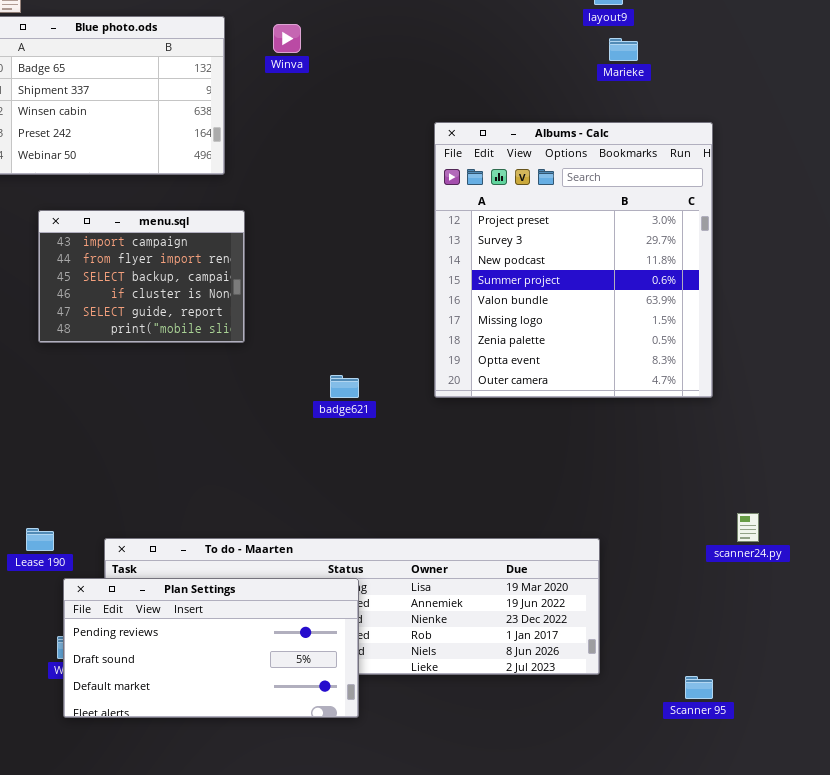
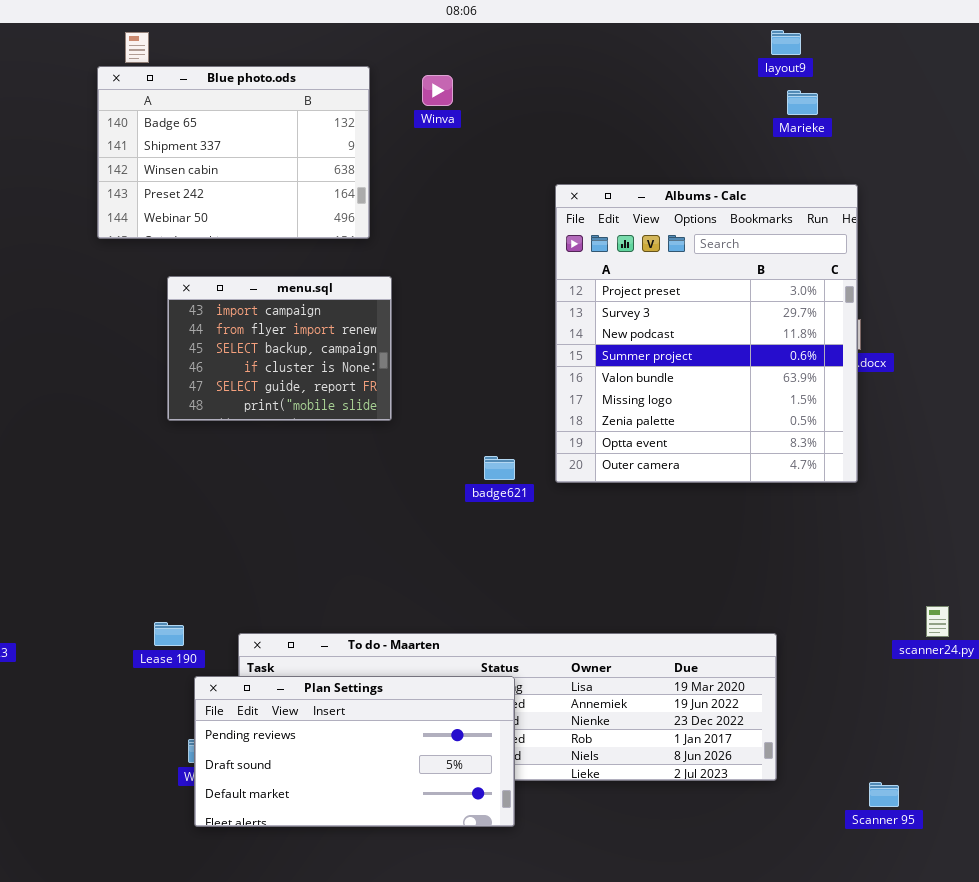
Albums - Calc: [434,122,713,398] -> [555,184,858,483], moved

